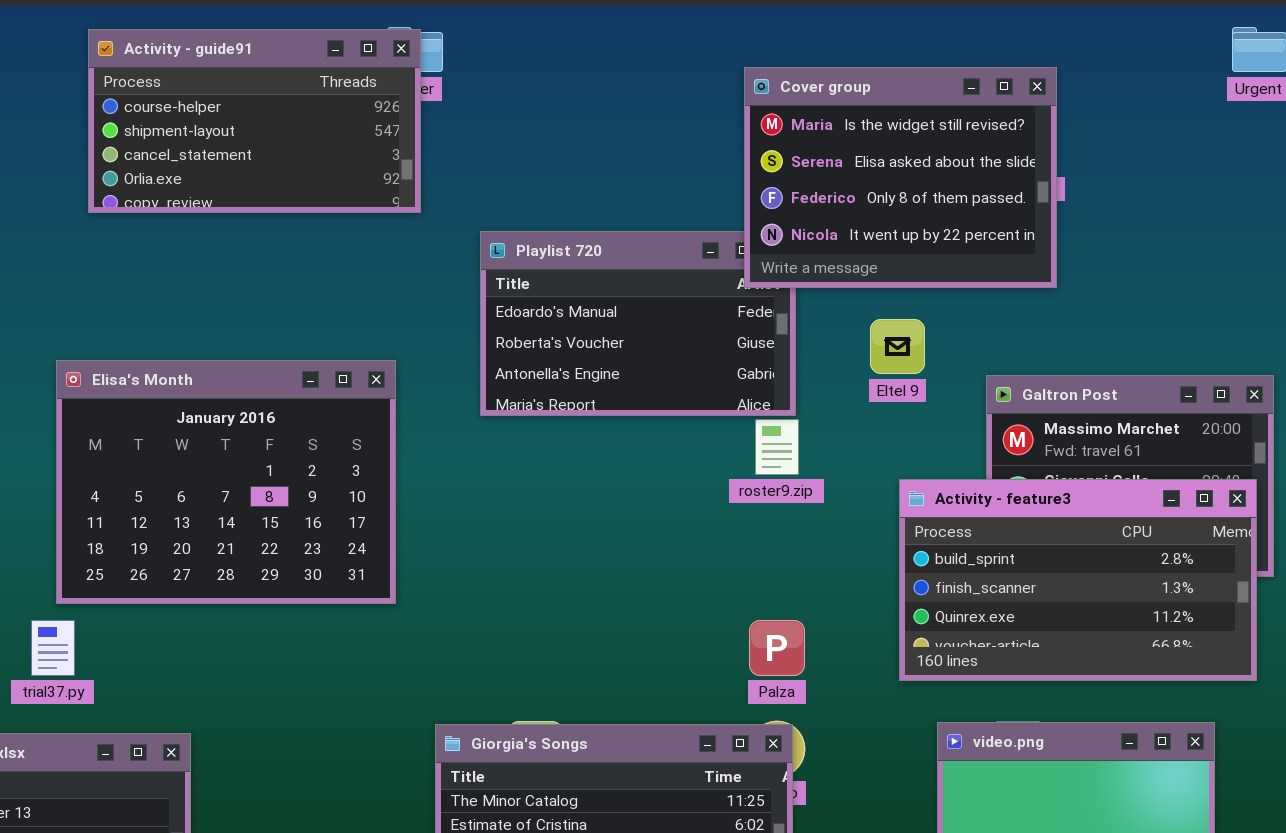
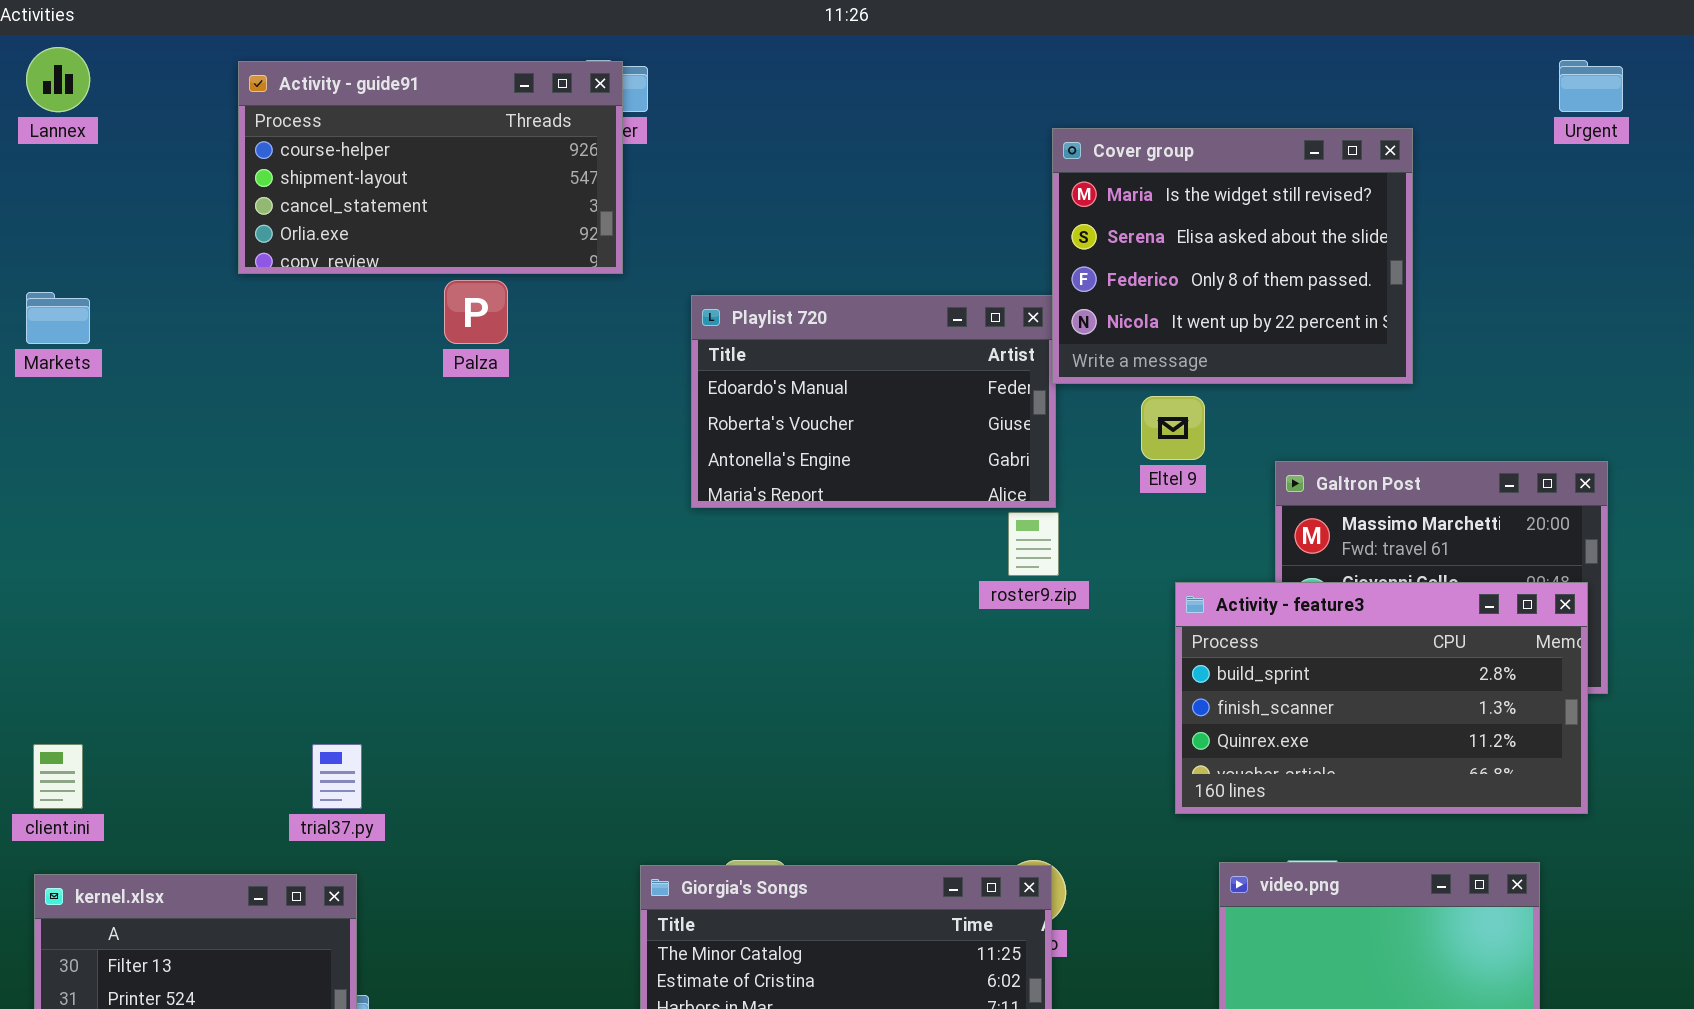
Cover group: [744,67,1057,288] -> [1052,128,1413,384], moved
Elisa's Month: [56,360,396,604] -> none, closed
trial37.py: [31,620,75,676] -> [312,744,362,809], moved
Palza: [749,620,805,676] -> [444,280,508,344], moved

